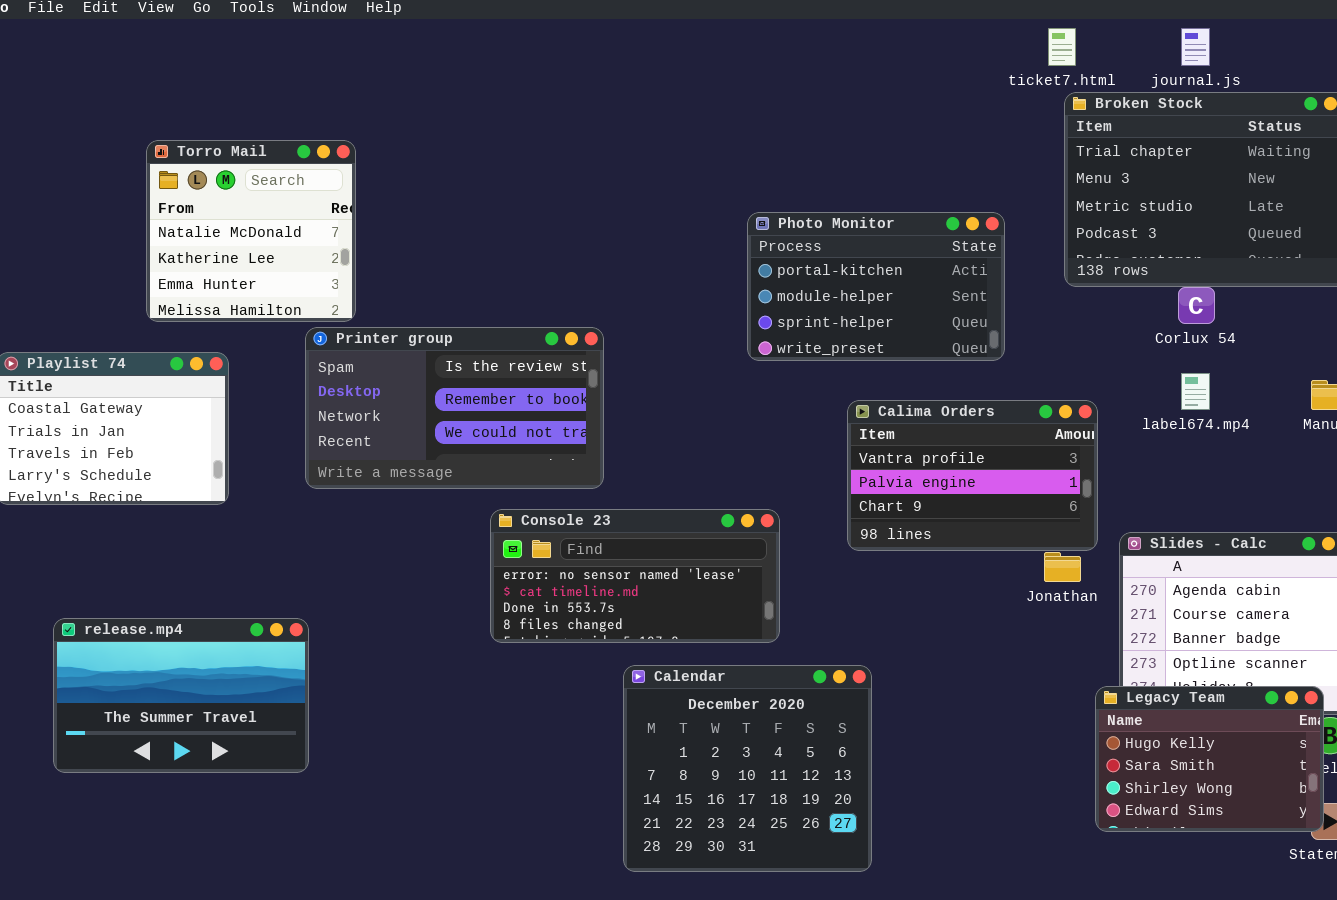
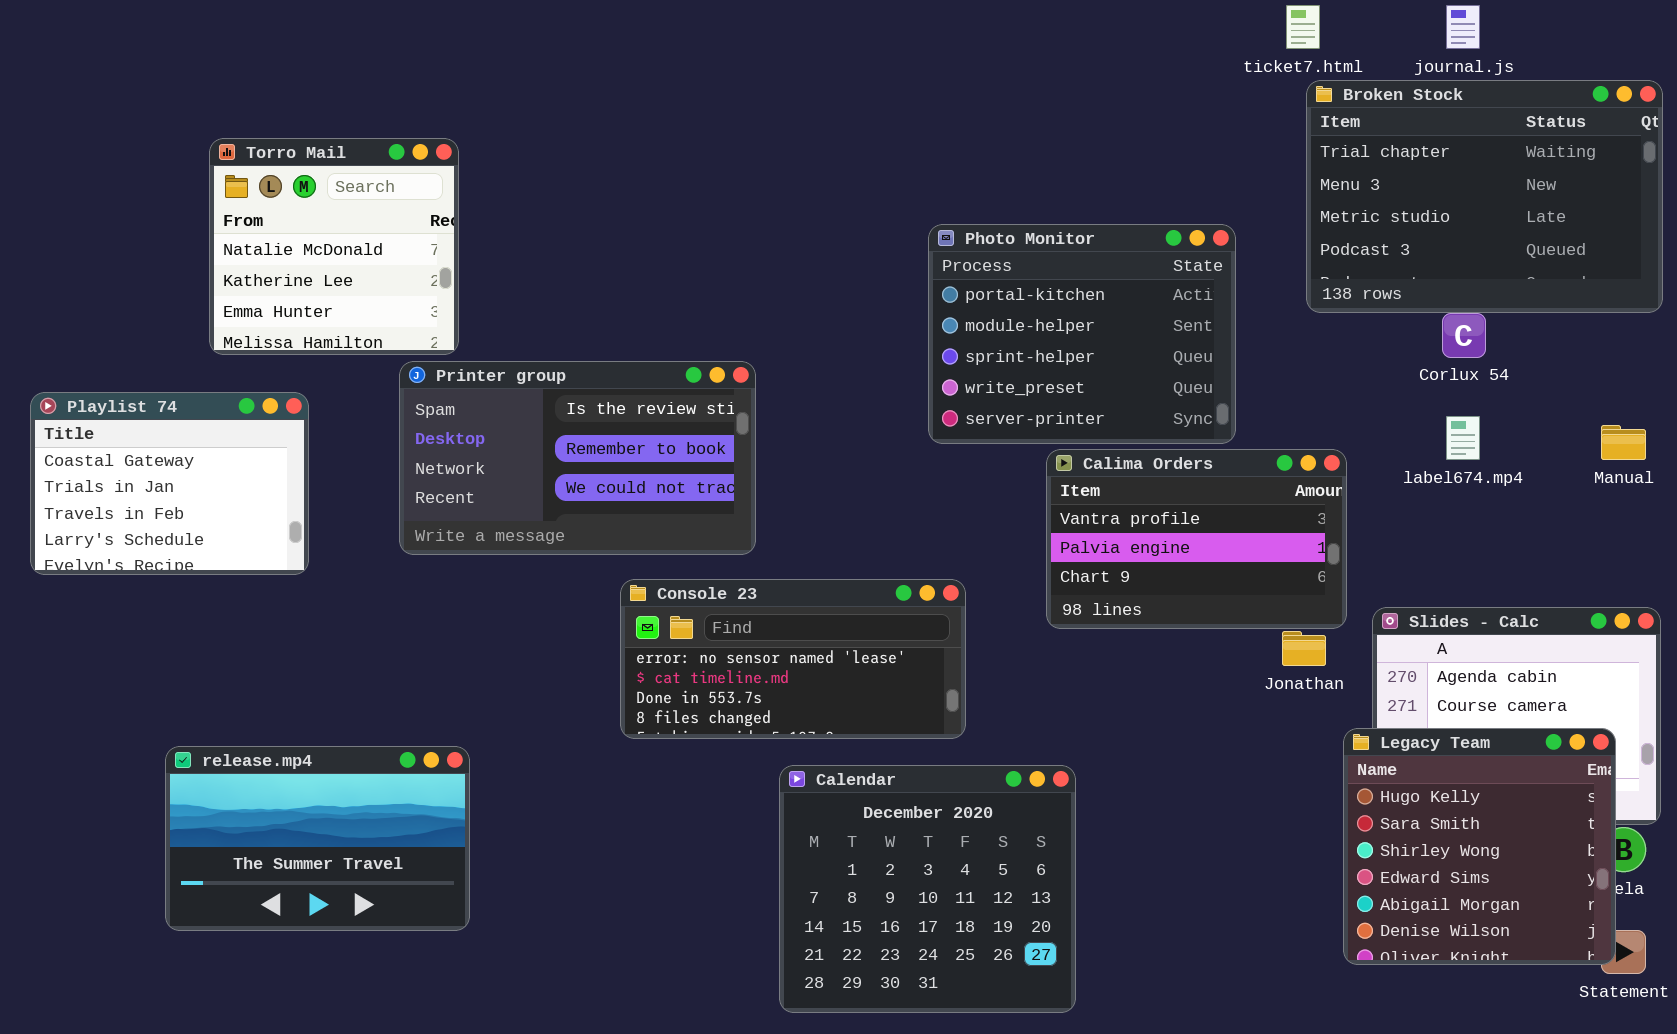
Photo Monitor: [747,212,1005,361] -> [928,224,1236,444], resized
release.mp4: [53,618,309,773] -> [165,746,470,931], moved
Legacy Team: [1095,686,1324,832] -> [1343,728,1616,965], resized

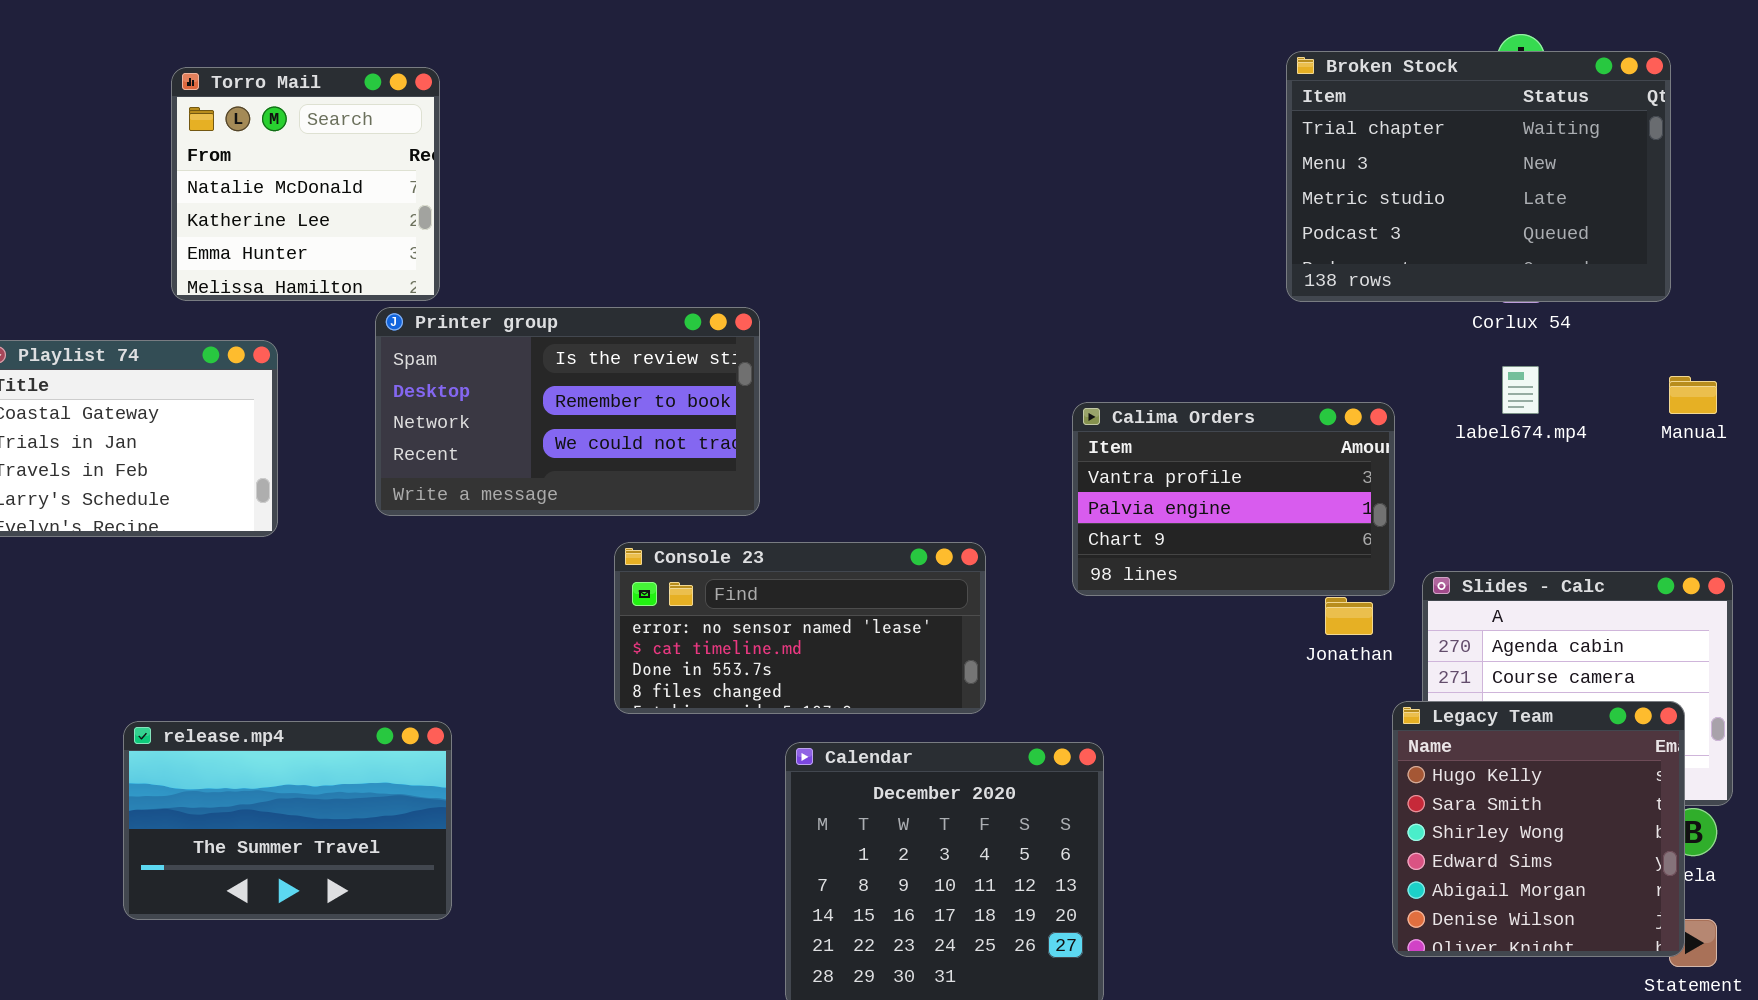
Broken Stock: [1306,80,1663,313] -> [1286,51,1671,302], moved
Photo Monitor: [928,224,1236,444] -> none, closed

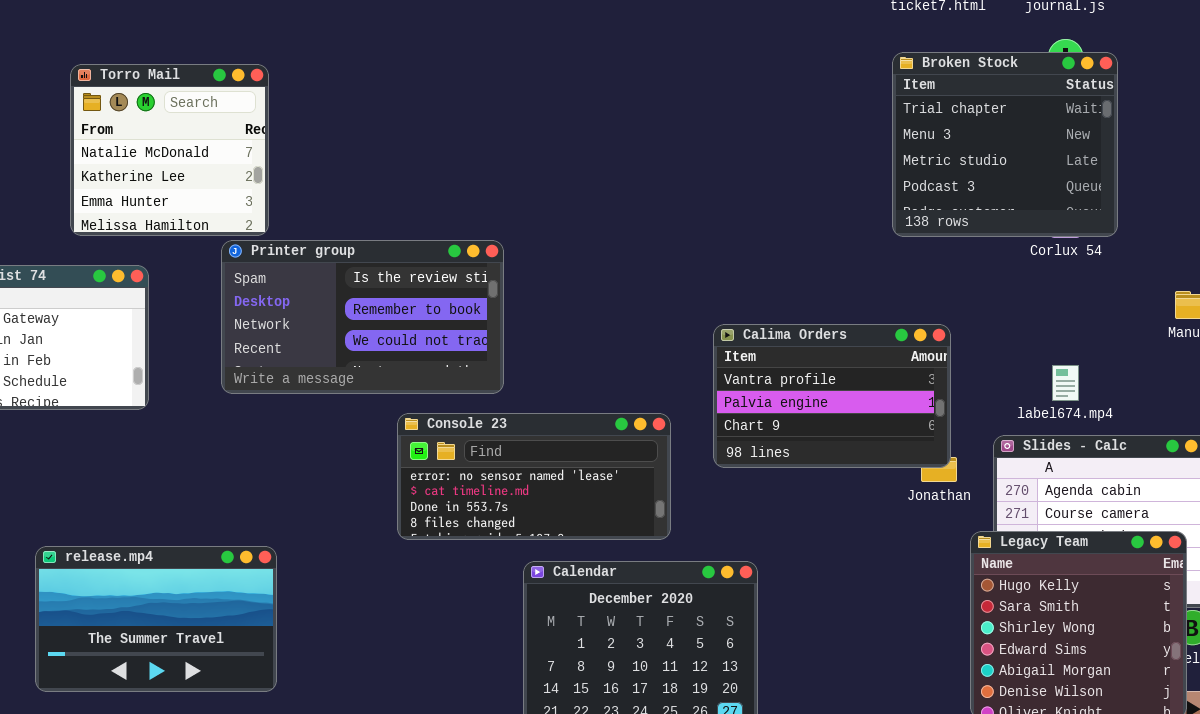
Broken Stock: [1286,51,1671,302] -> [892,52,1118,237], resized
label674.mp4: [1502,366,1539,414] -> [1052,365,1079,401], moved
Calima Orders: [1072,402,1395,596] -> [713,324,951,468], moved

